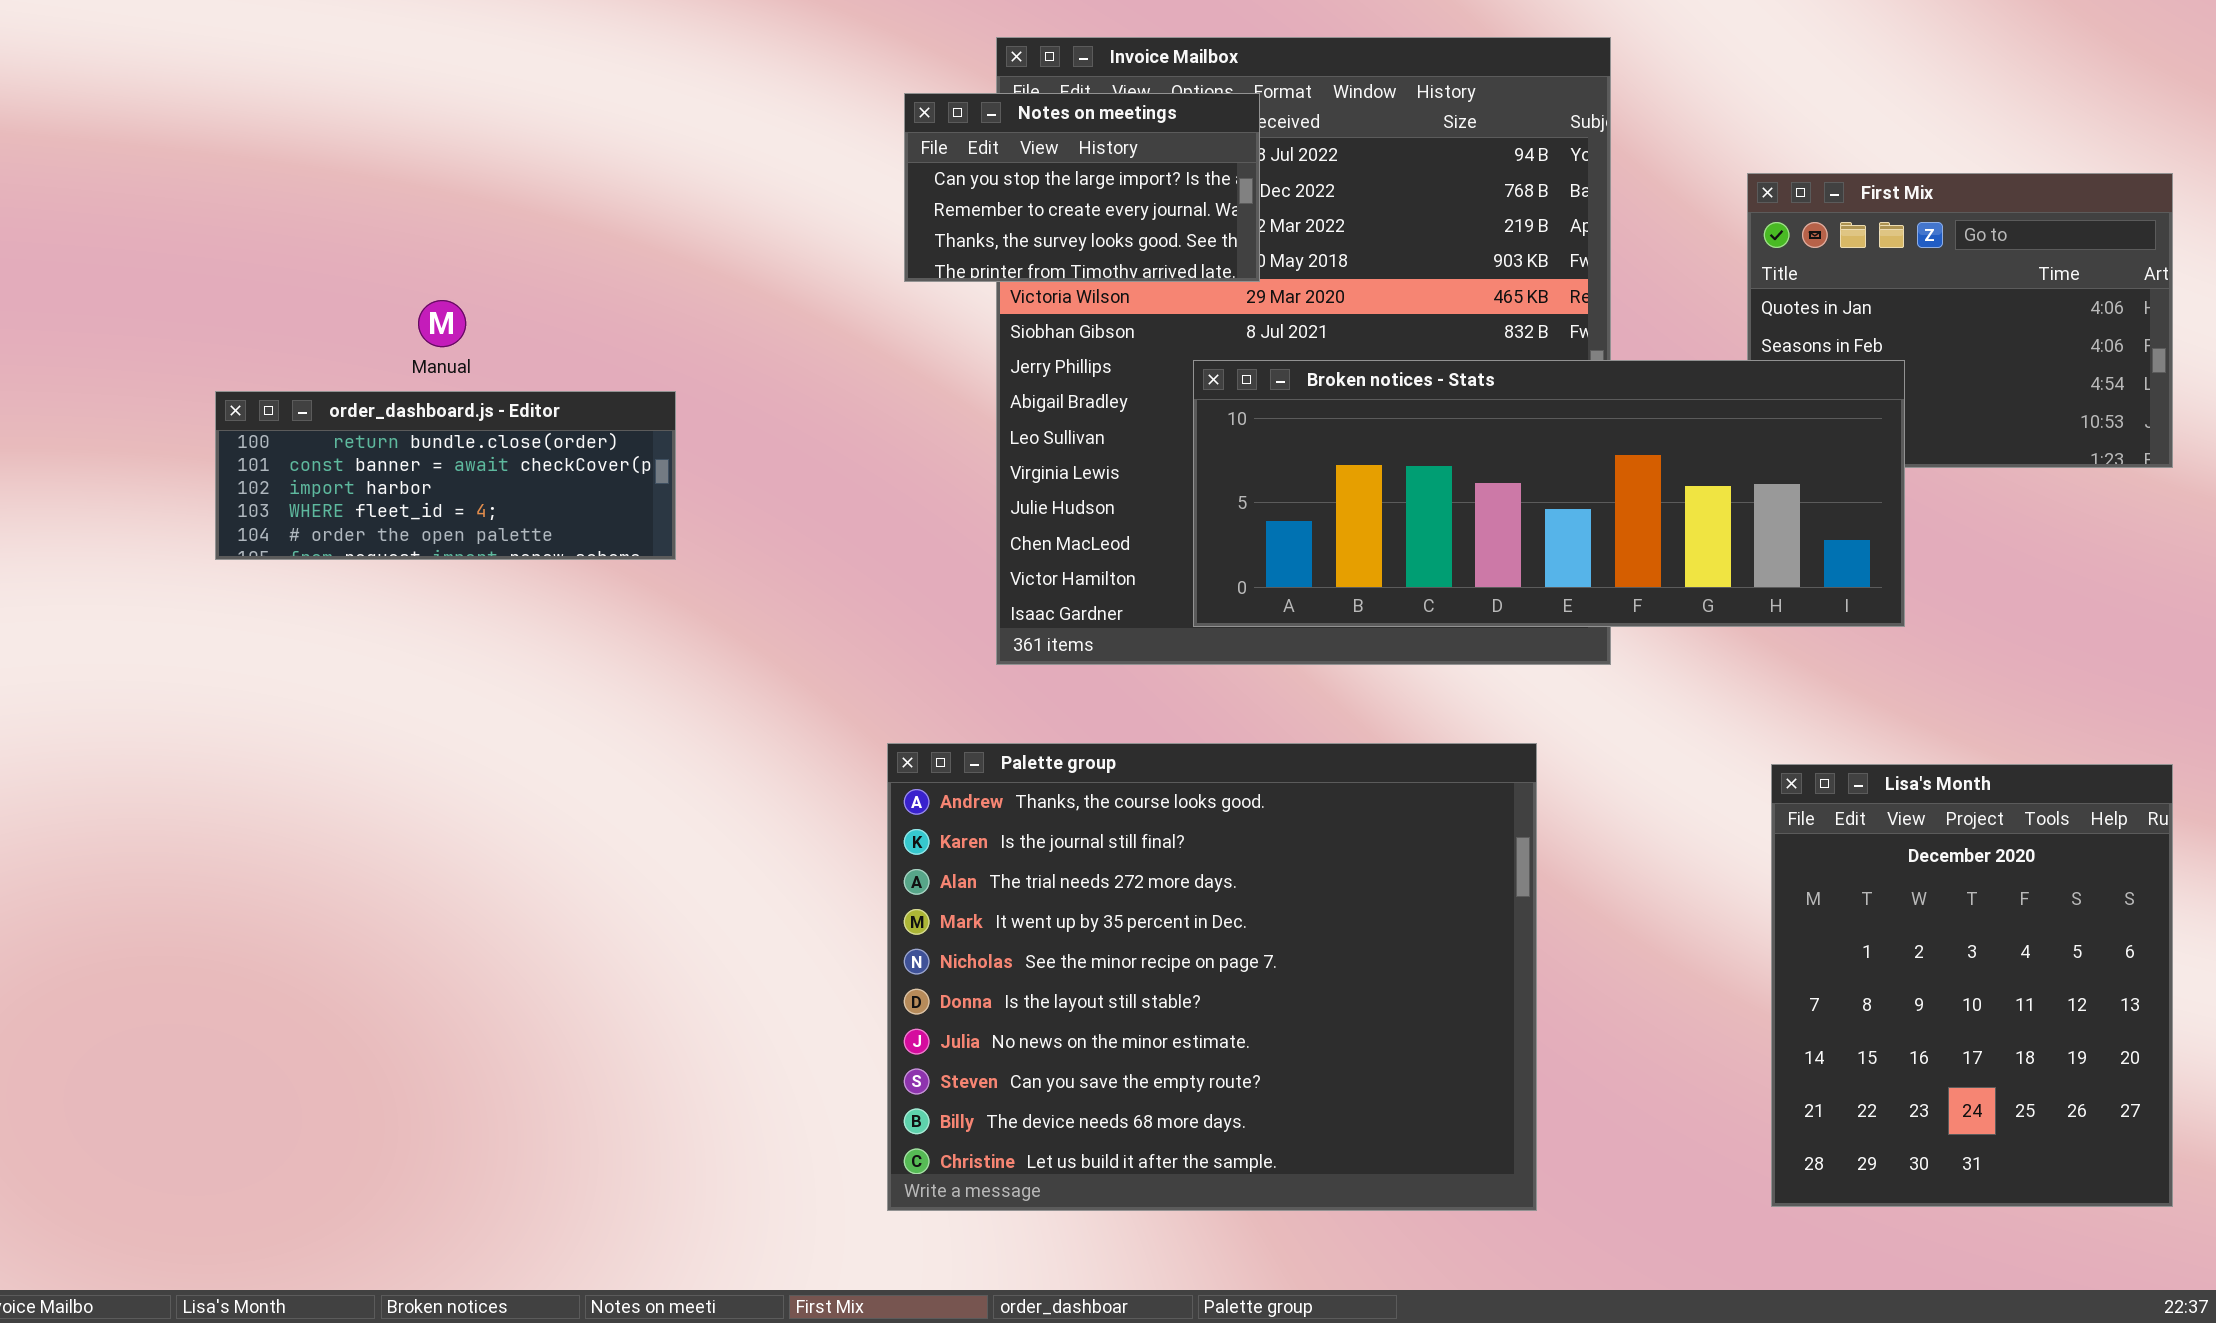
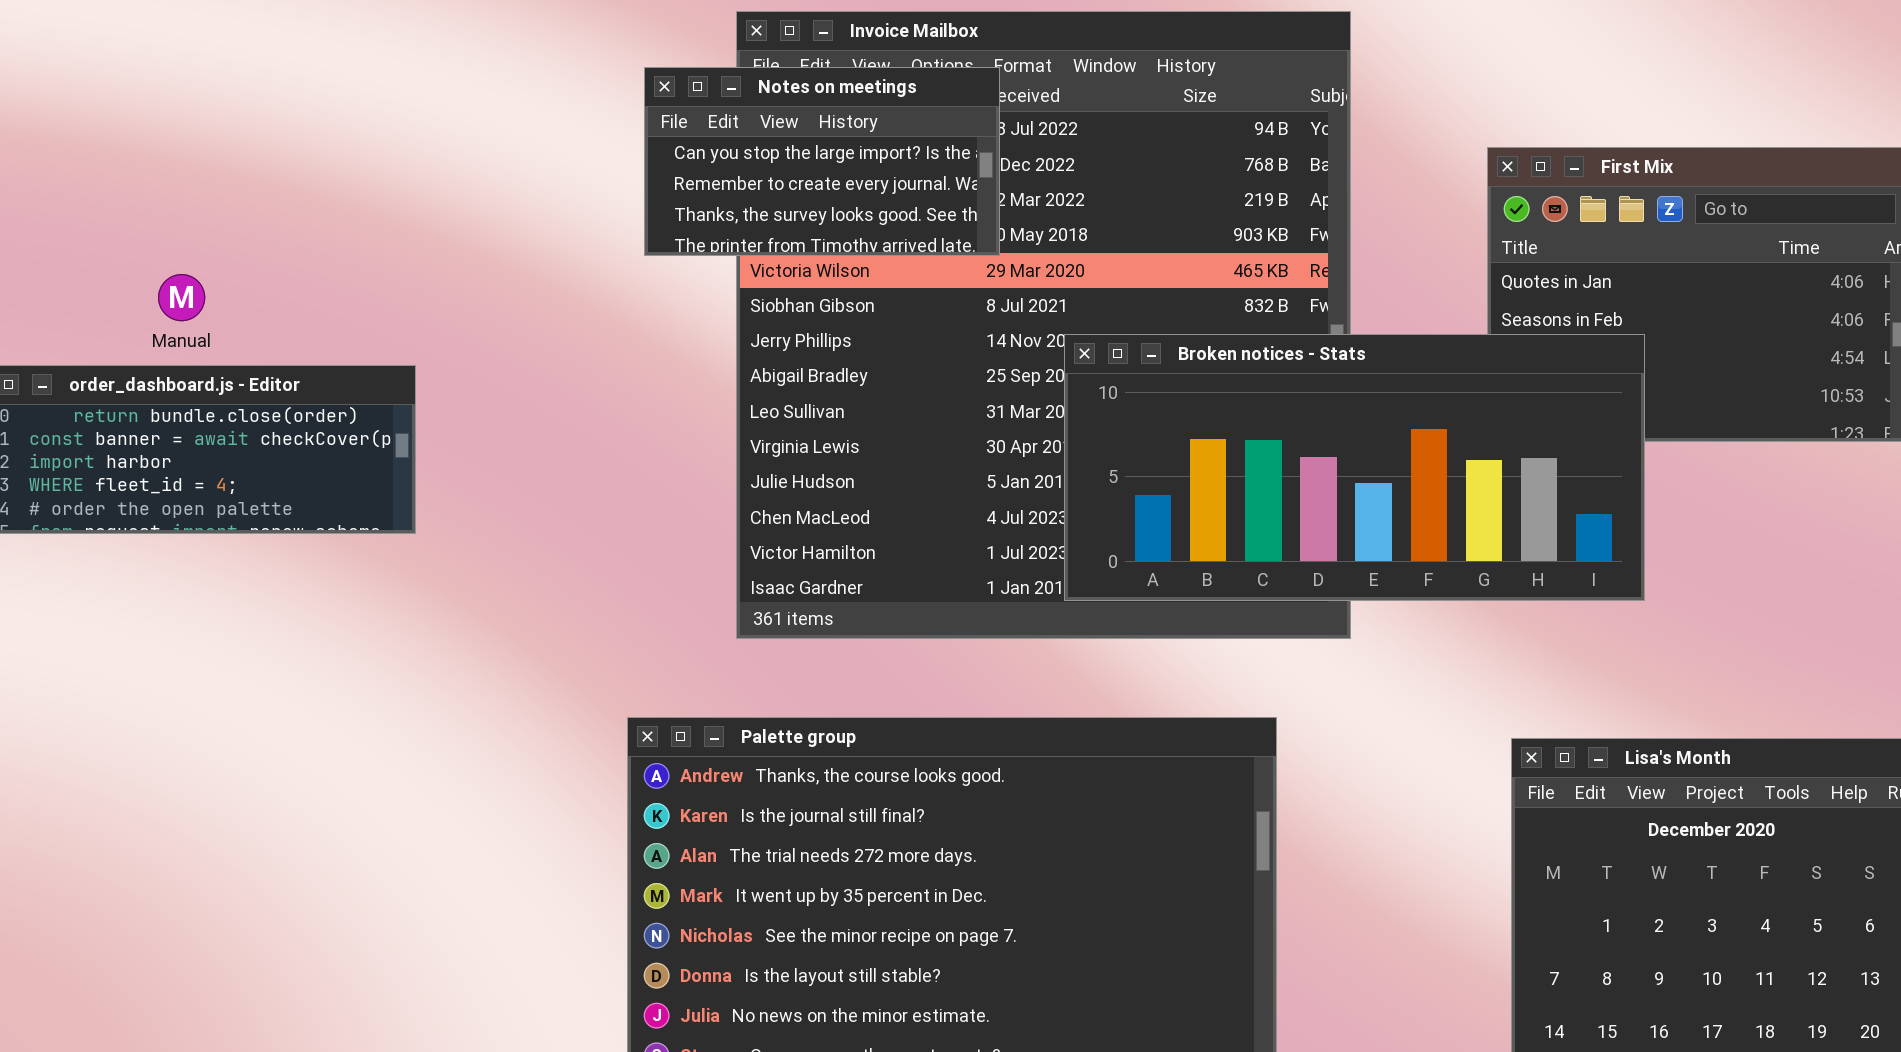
Broken notices - Stats: [1193,360,1905,627] -> [1064,334,1645,601], resized

